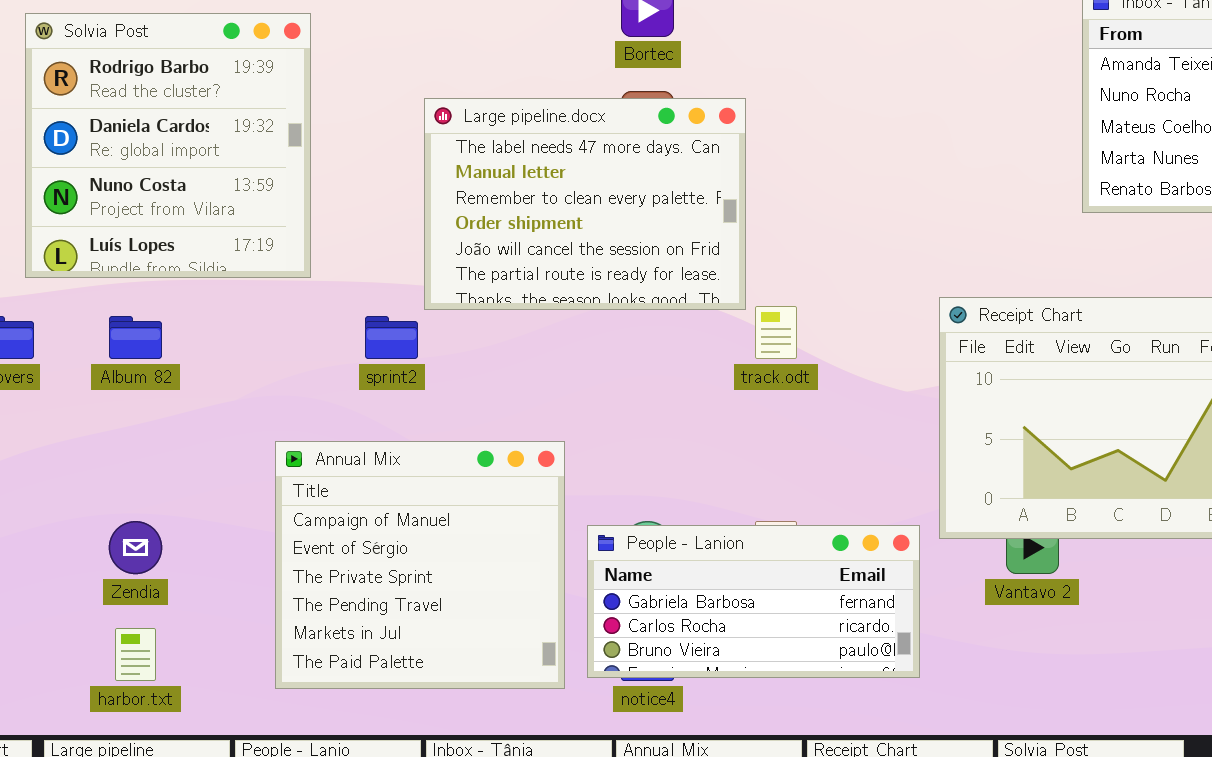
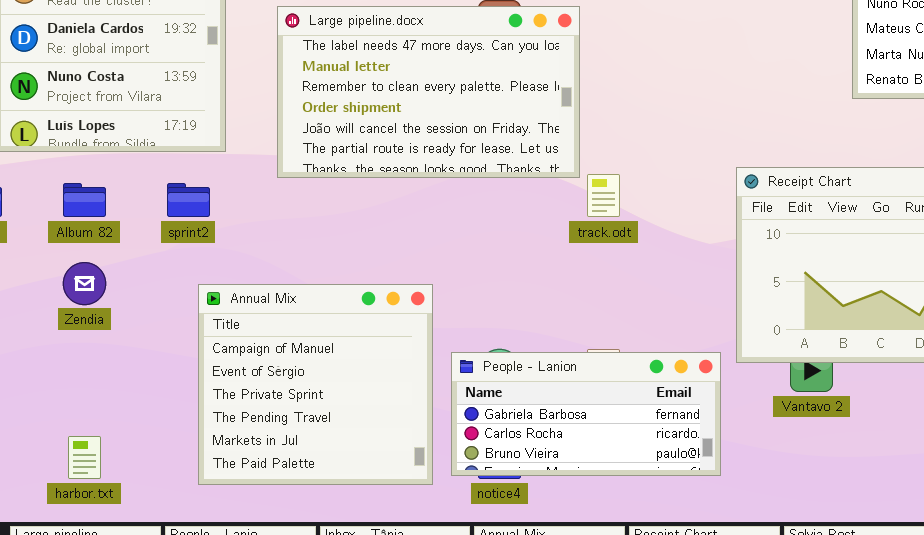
Large pipeline.docx: [424,98,746,310] -> [277,6,580,178], resized
sprint2: [365,316,418,359] -> [167,183,210,217], moved
Zendia: [109,521,162,574] -> [63,262,106,305], moved

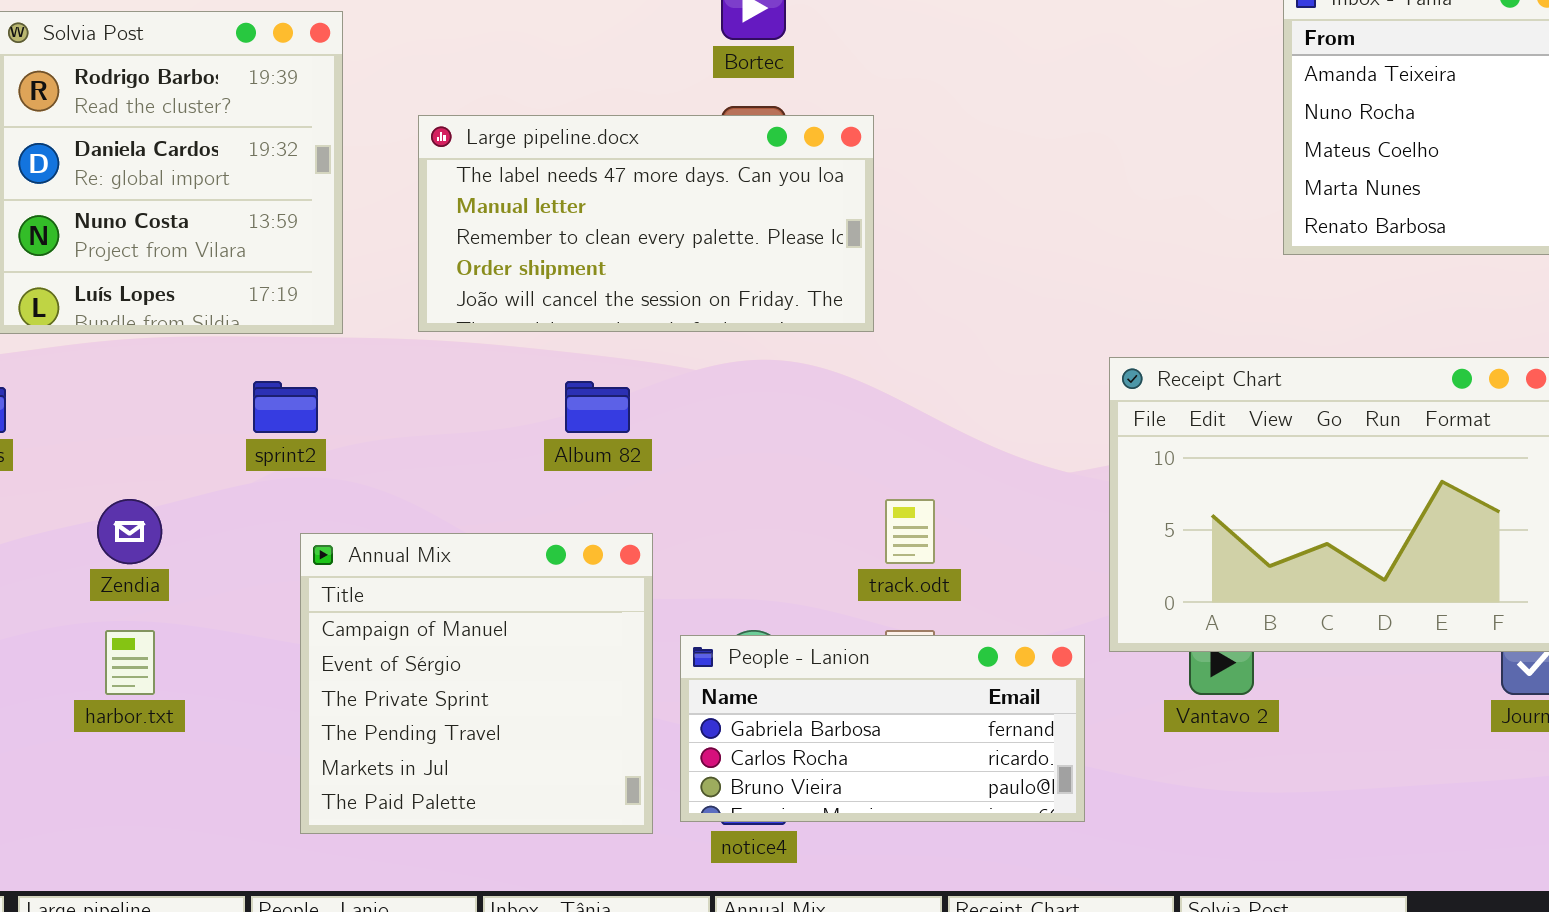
Large pipeline.docx: [277,6,580,178] -> [418,115,874,332], resized
track.odt: [587,174,620,217] -> [885,499,935,564], moved
Album 82: [63,183,106,217] -> [565,381,630,433], moved
harbor.txt: [68,436,101,479] -> [105,630,155,695], moved

